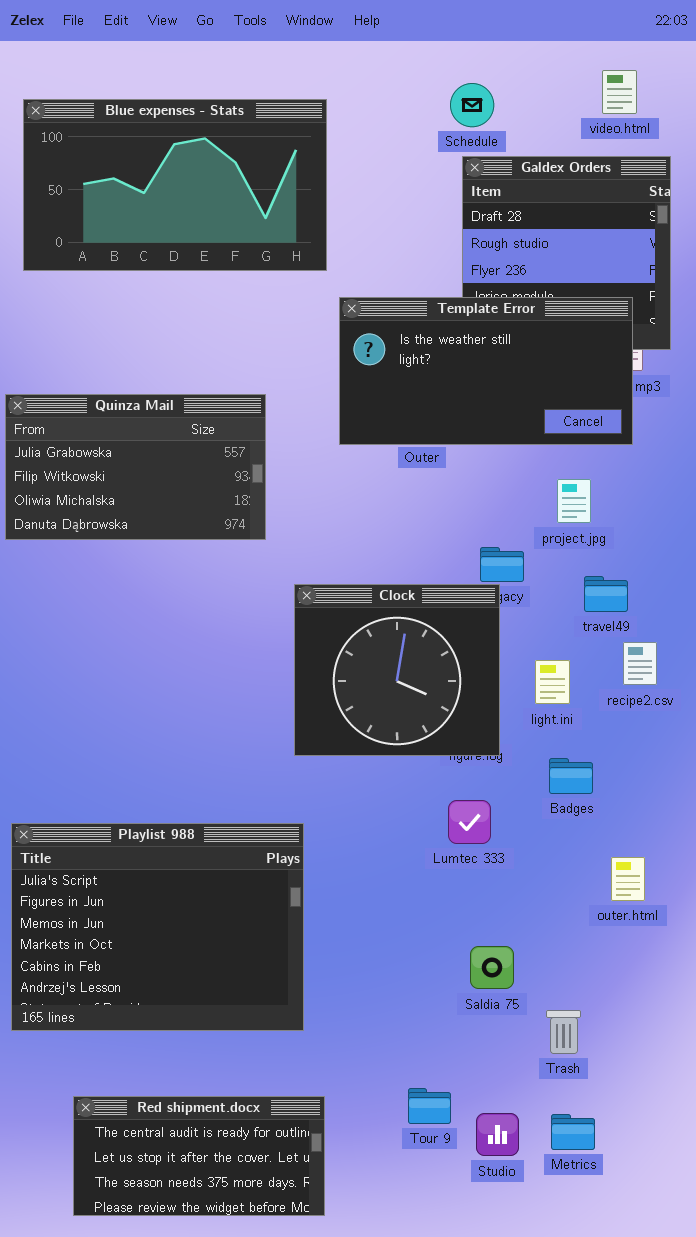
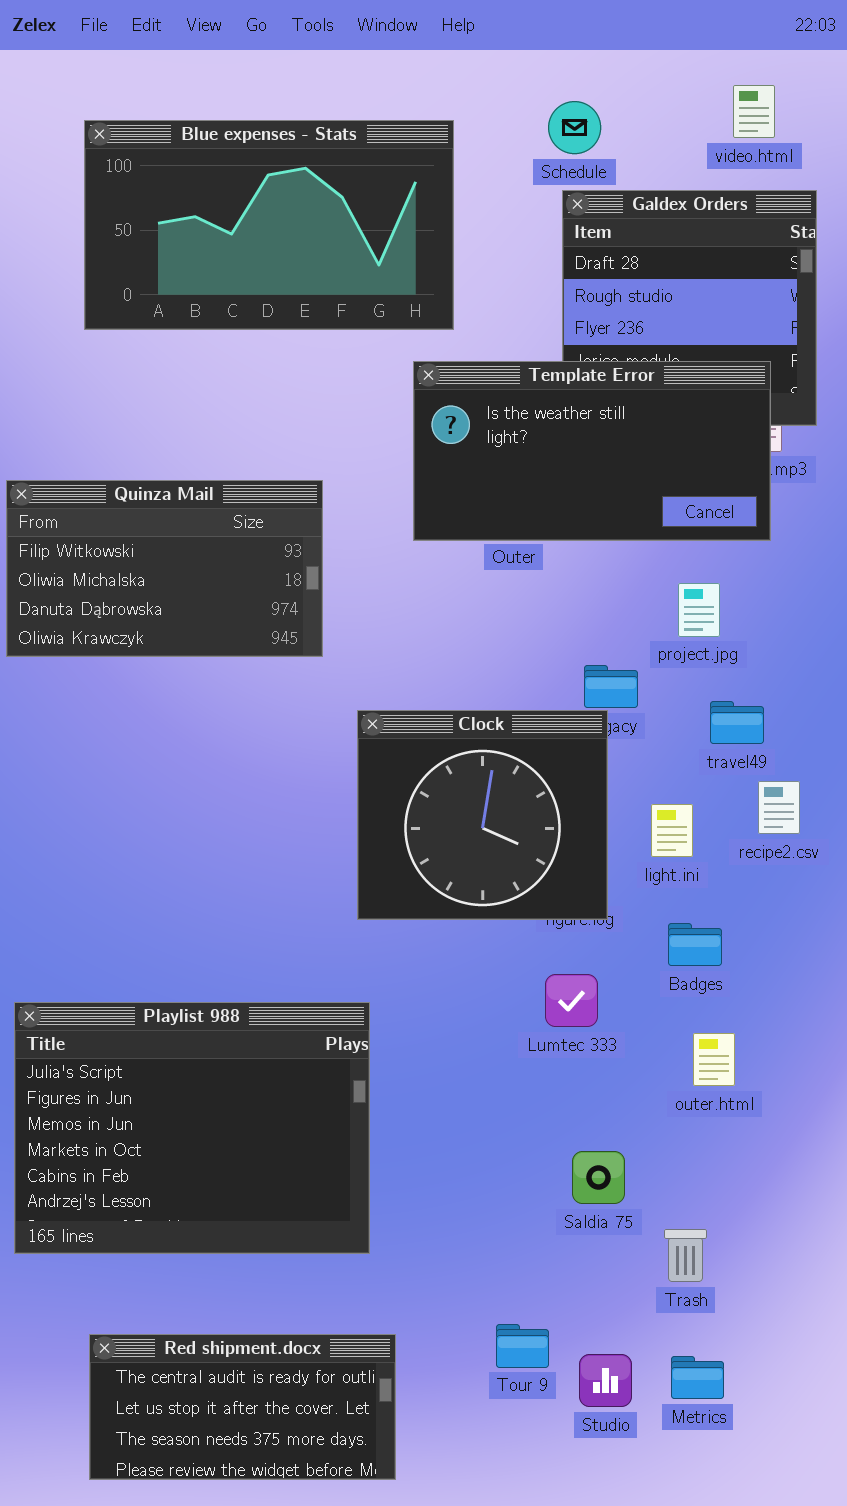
Blue expenses - Stats: [23,99,327,271] -> [84,120,454,330], moved
Quinza Mail: [5,394,266,540] -> [6,480,323,657], scrolled down 1 row
outer.html: [611,857,645,901] -> [693,1033,735,1086], moved

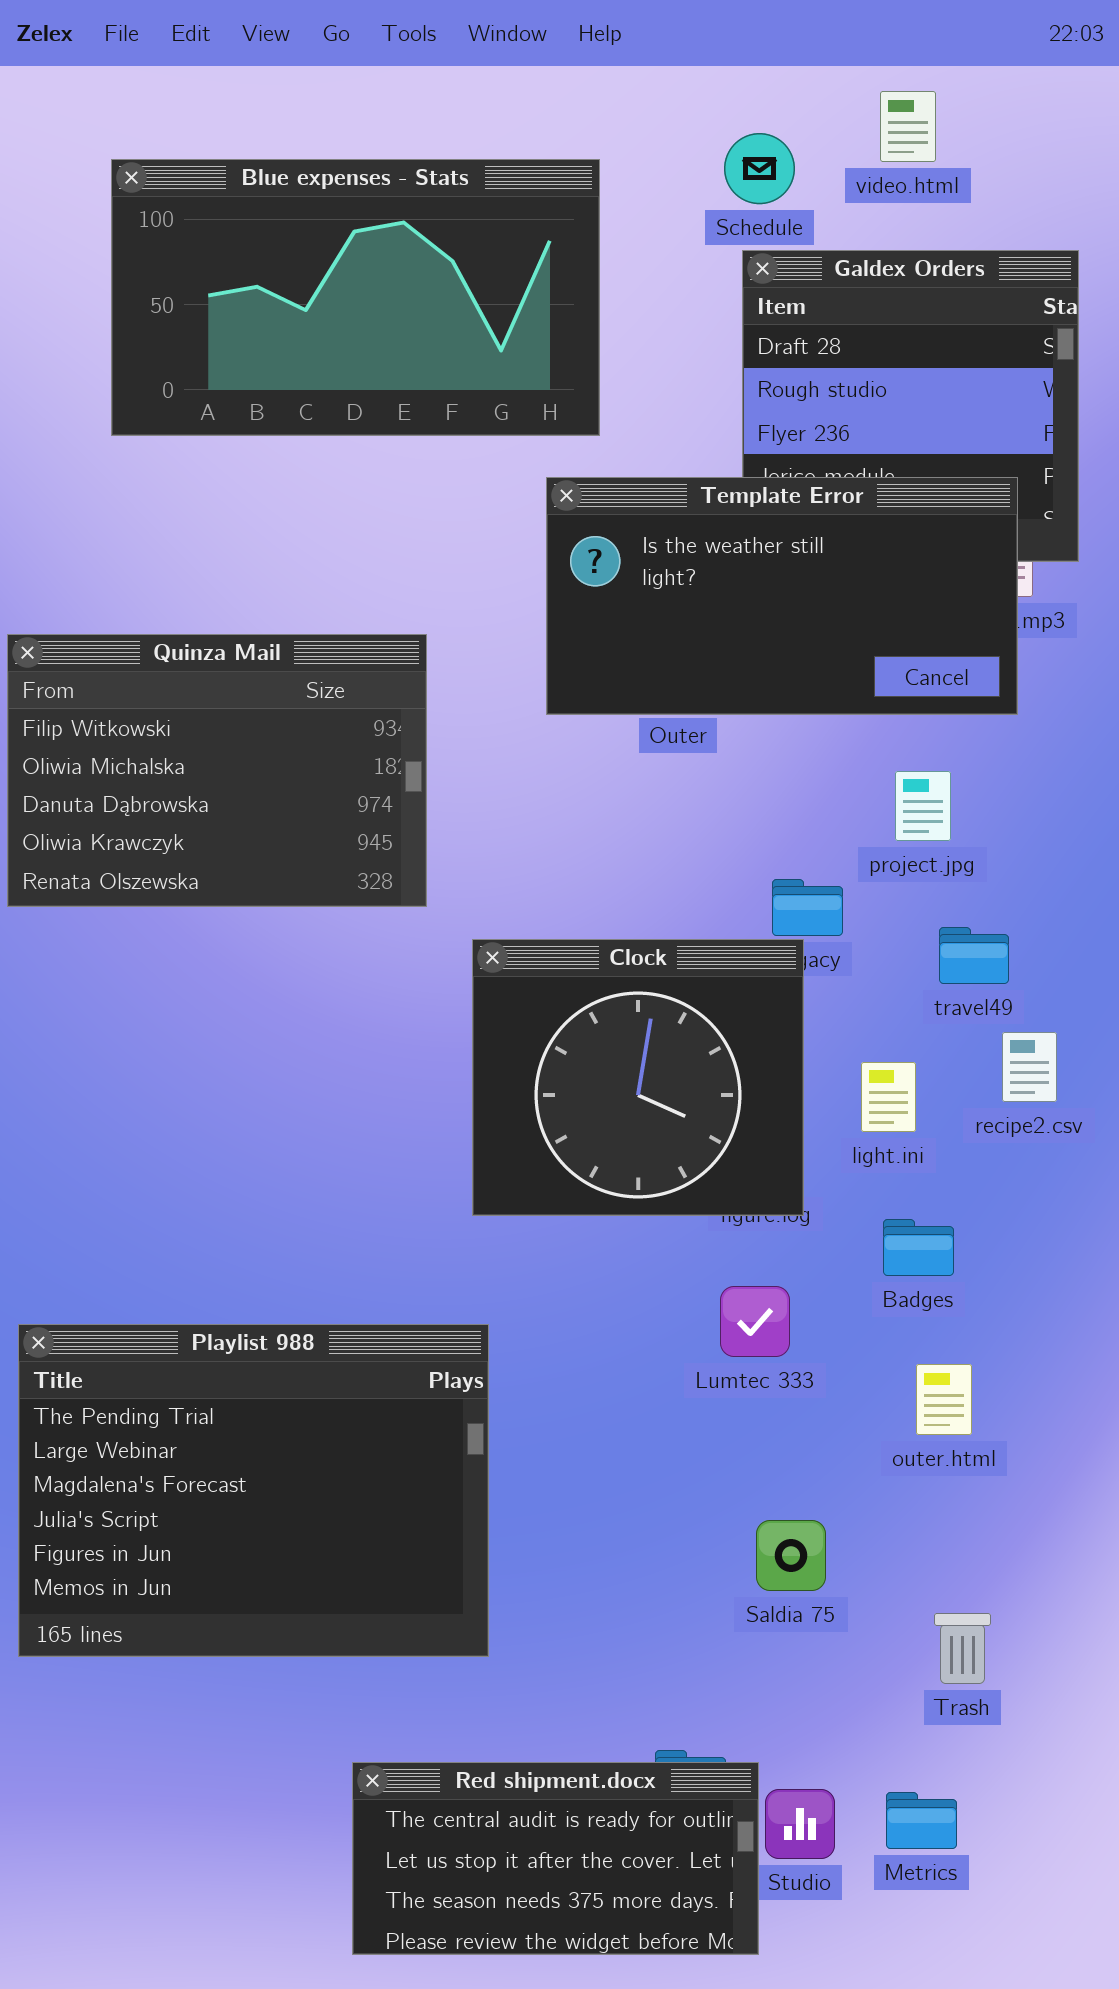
video.html: [733,85,775,138] -> [880,91,936,162], moved
Quinza Mail: [6,480,323,657] -> [7,634,427,907], resized
Playlist 988: [14,1002,370,1254] -> [18,1324,489,1657], scrolled up 3 rows
Trash: [664,1229,707,1282] -> [934,1613,991,1684], moved
Red shipment.docx: [89,1334,396,1480] -> [352,1762,759,1955], moved

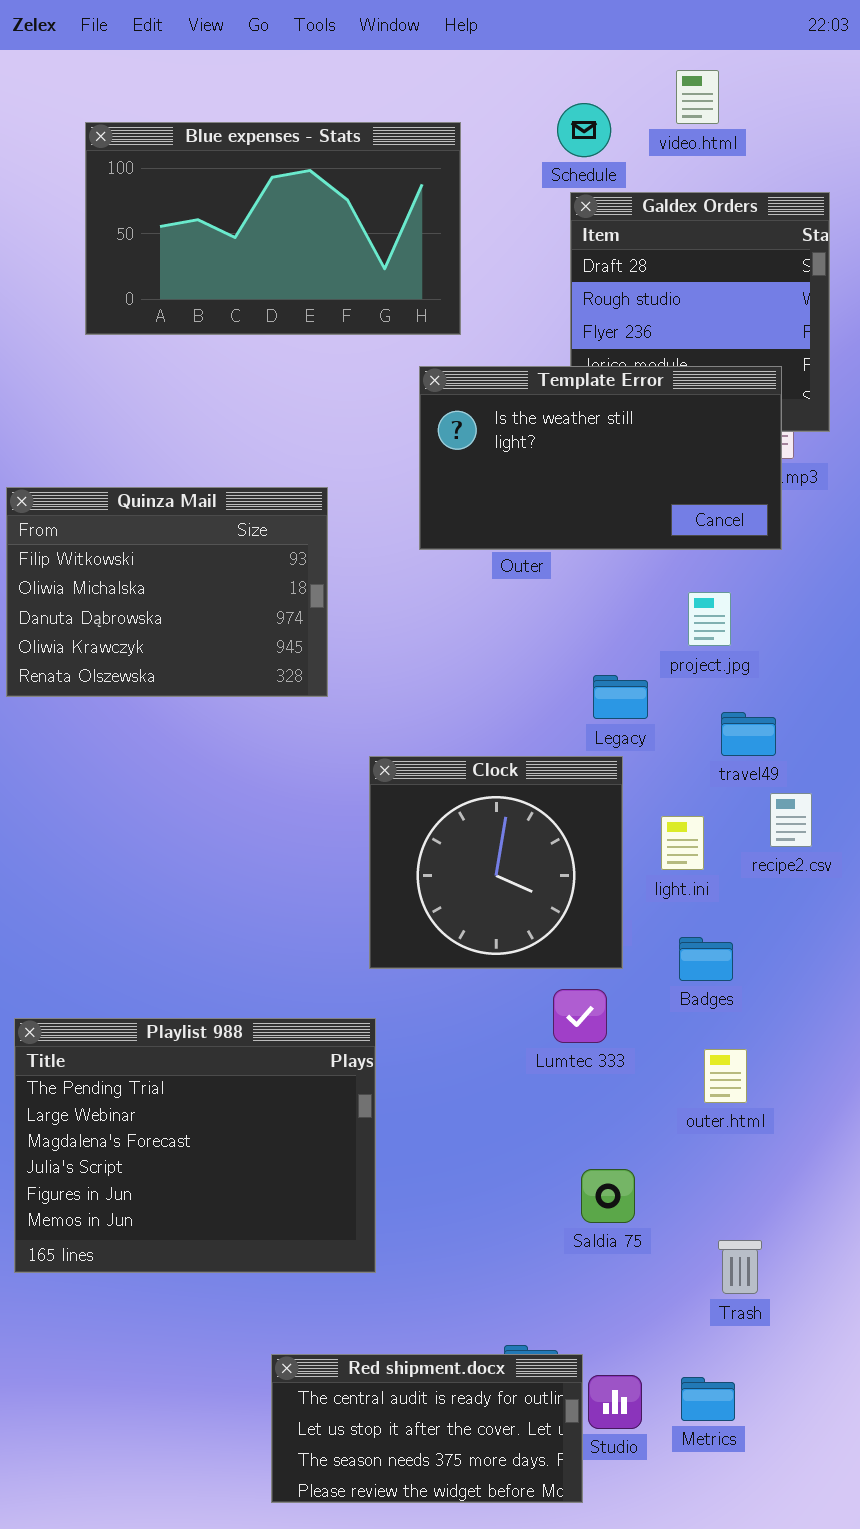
Clock: [472,939,804,1216] -> [369,756,623,969], moved

